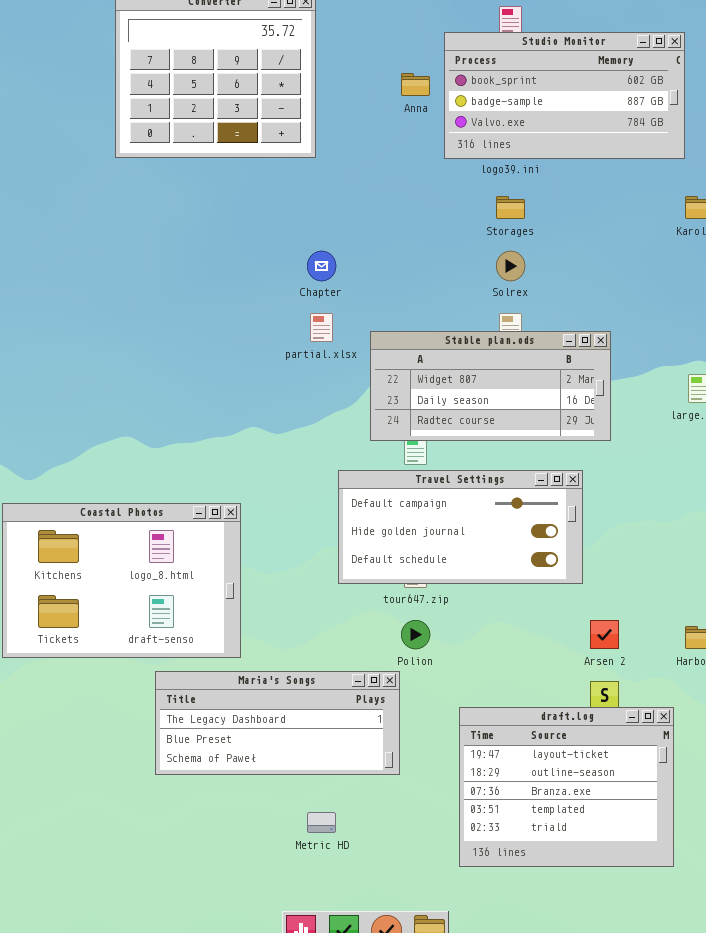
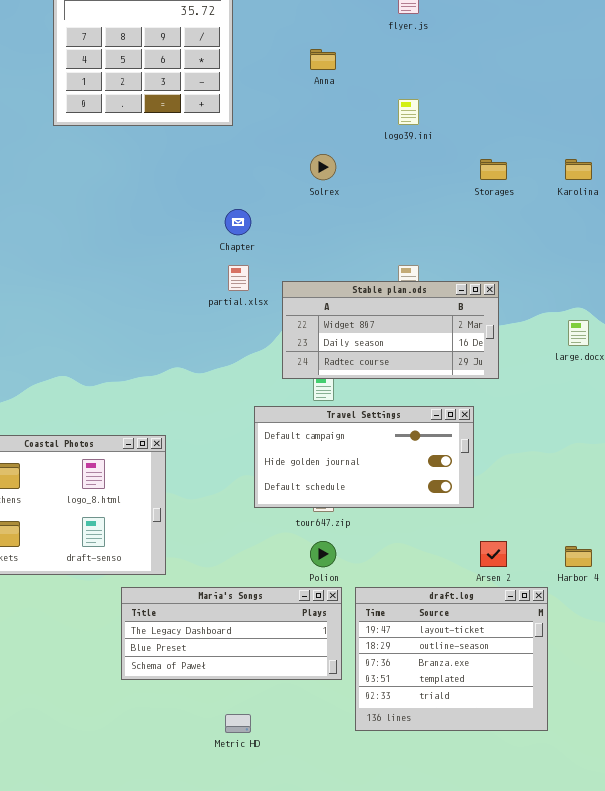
Studio Monitor: [444,32,685,159] -> none, closed
Storages: [496,196,525,219] -> [480,159,507,180], moved
Solrex: [496,251,525,281] -> [310,154,336,180], moved
Maria's Songs: [155,671,400,775] -> [121,587,342,680], moved
draft.log: [459,707,674,867] -> [355,587,548,731], moved

